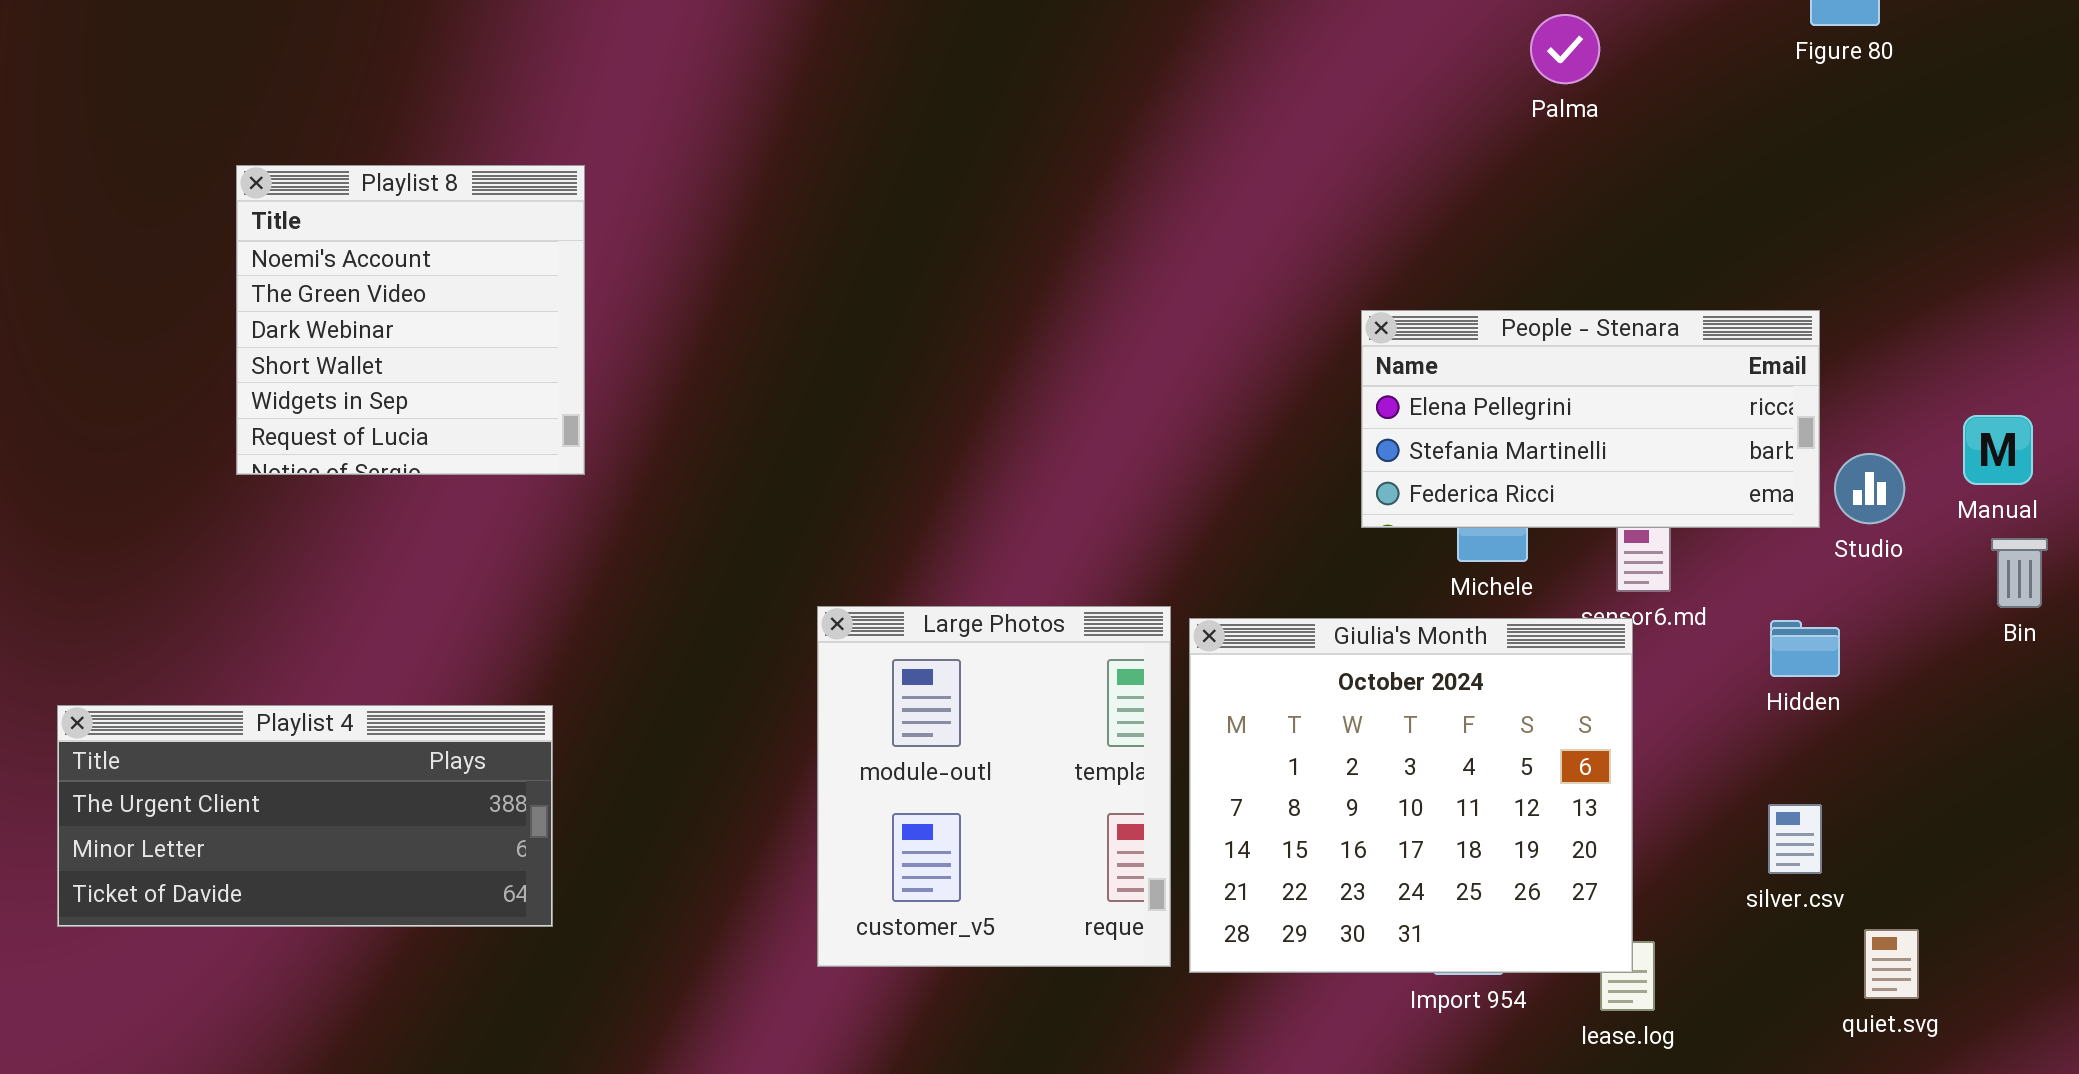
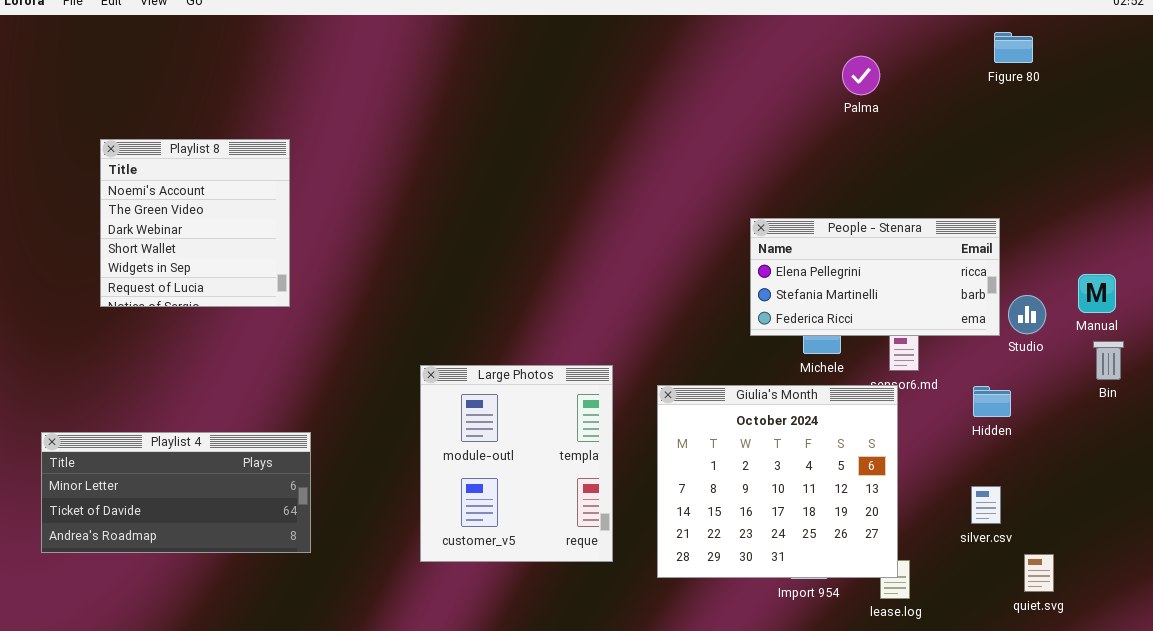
Playlist 8: [236,165,585,475] -> [100,139,290,307], moved
Large Photos: [817,606,1171,967] -> [420,365,613,562], moved
Playlist 4: [57,705,553,927] -> [41,432,311,553], scrolled down 1 row

